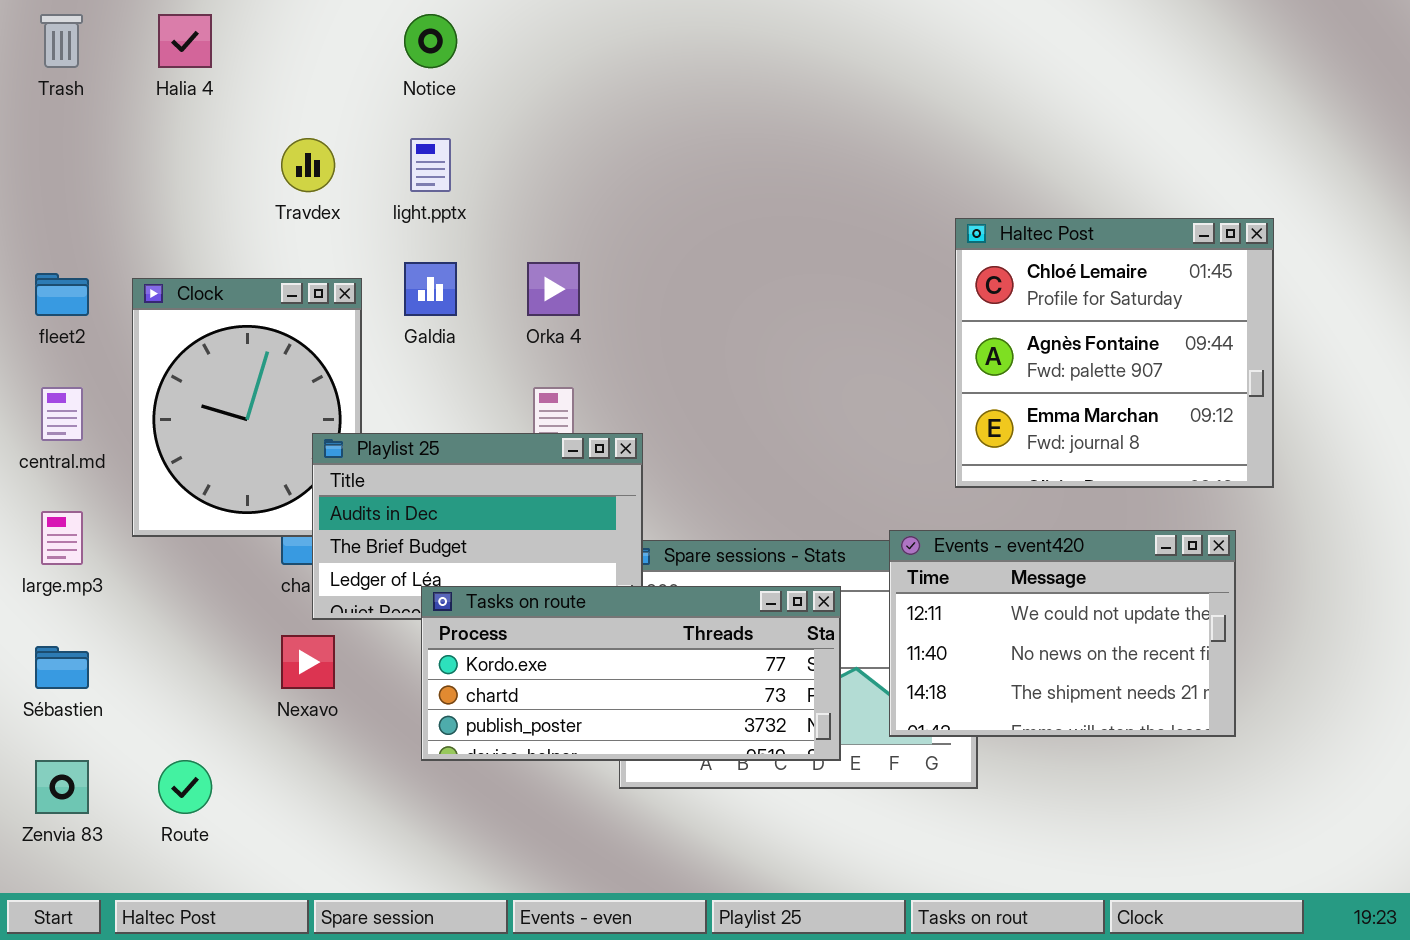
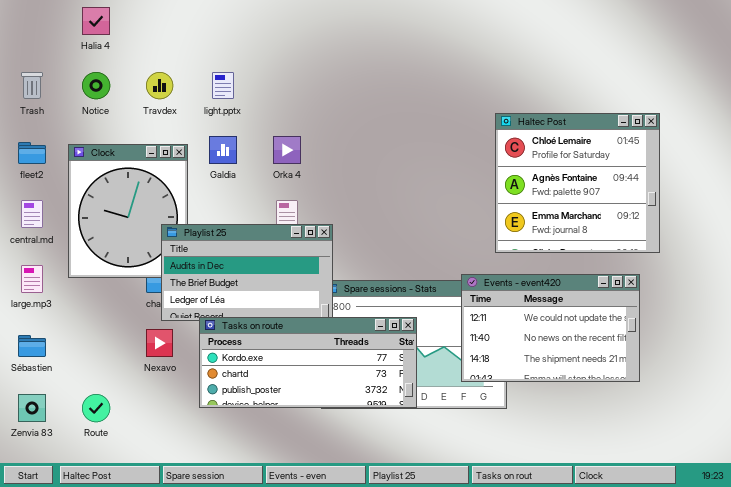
Trash: [40,14,83,68] -> [21,72,43,99], moved
Notice: [404,14,457,68] -> [82,72,110,99], moved
Tasks on route: [421,586,841,761] -> [199,317,417,408], moved

